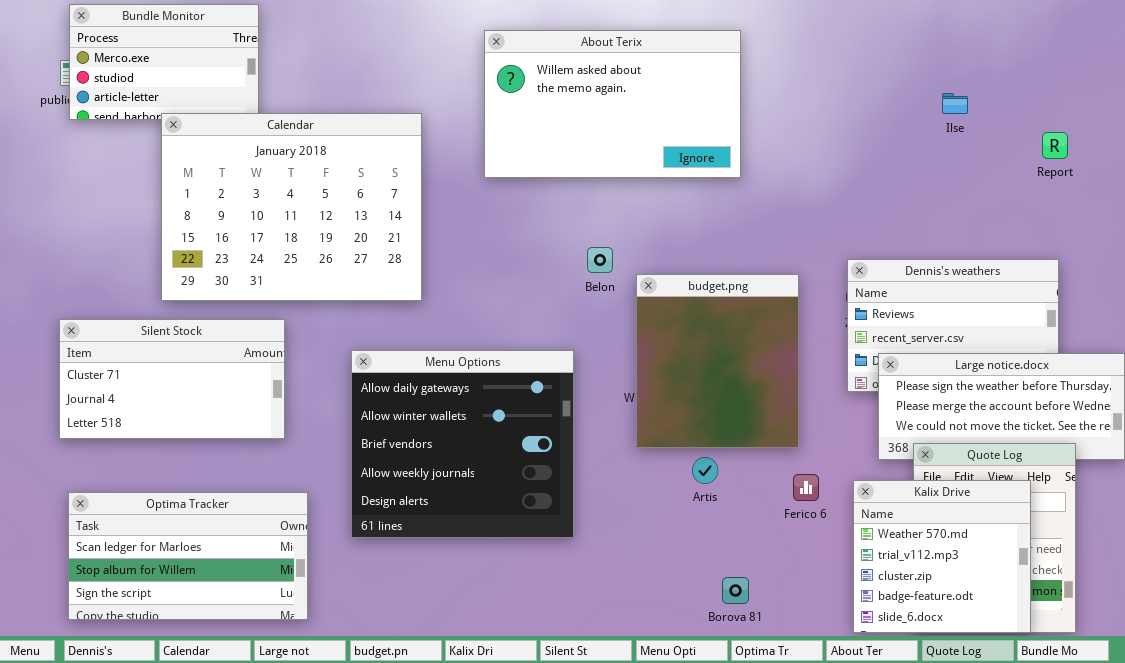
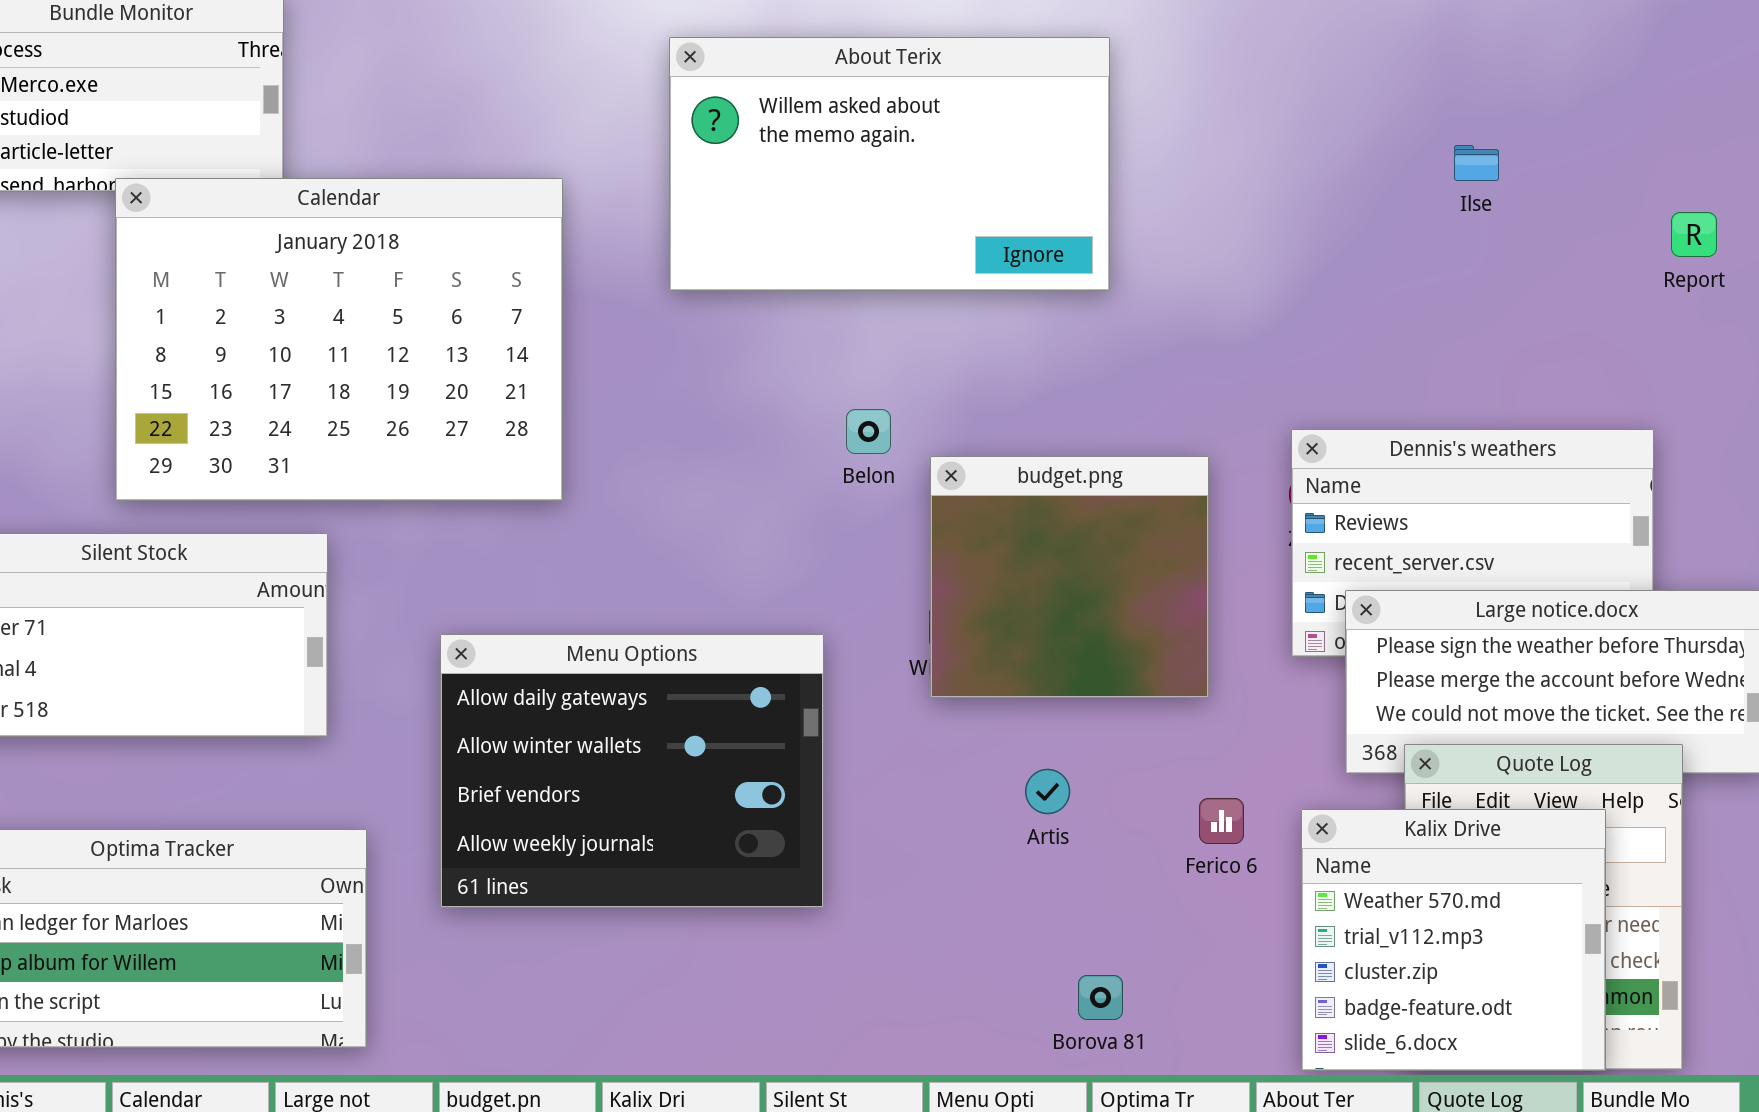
Report: [1042,132,1068,159] -> [1671,212,1717,257], moved
budget.png: [636,274,799,448] -> [930,456,1209,698], resized
Menu Options: [351,350,574,538] -> [440,634,824,908], resized

